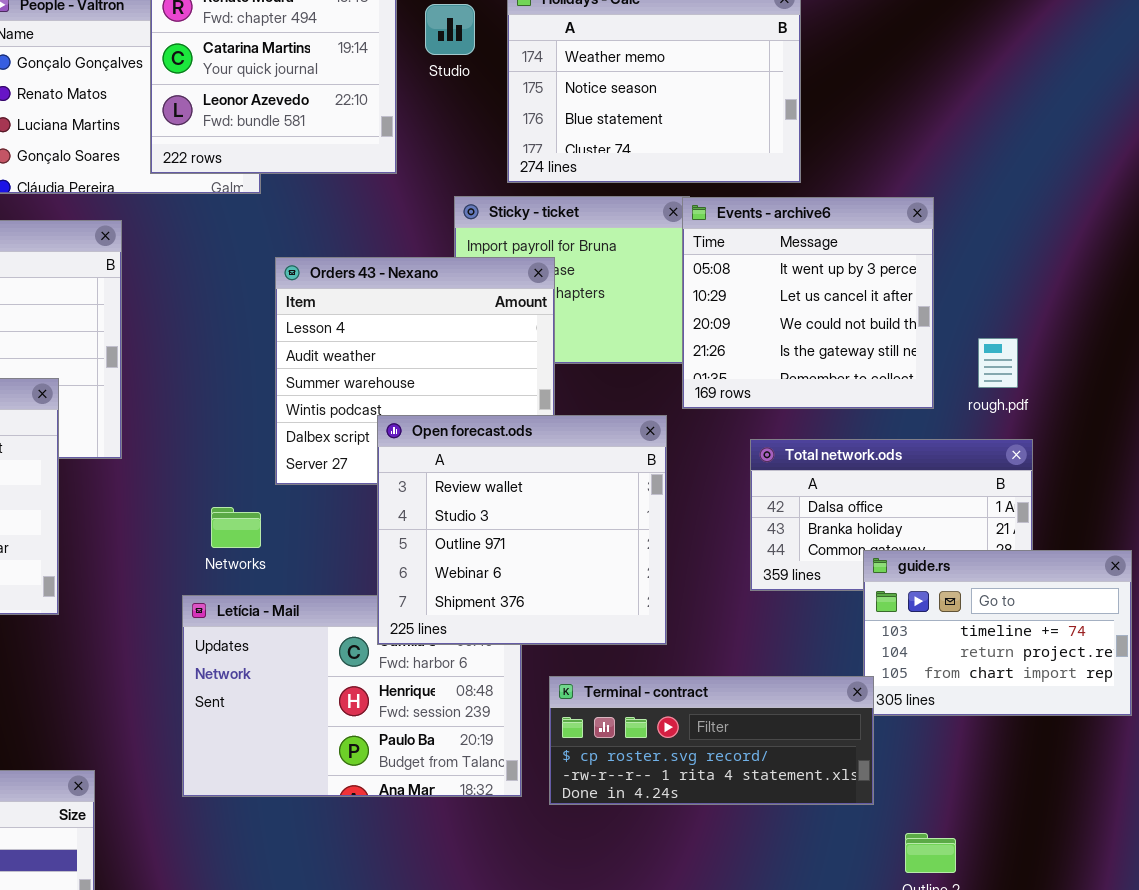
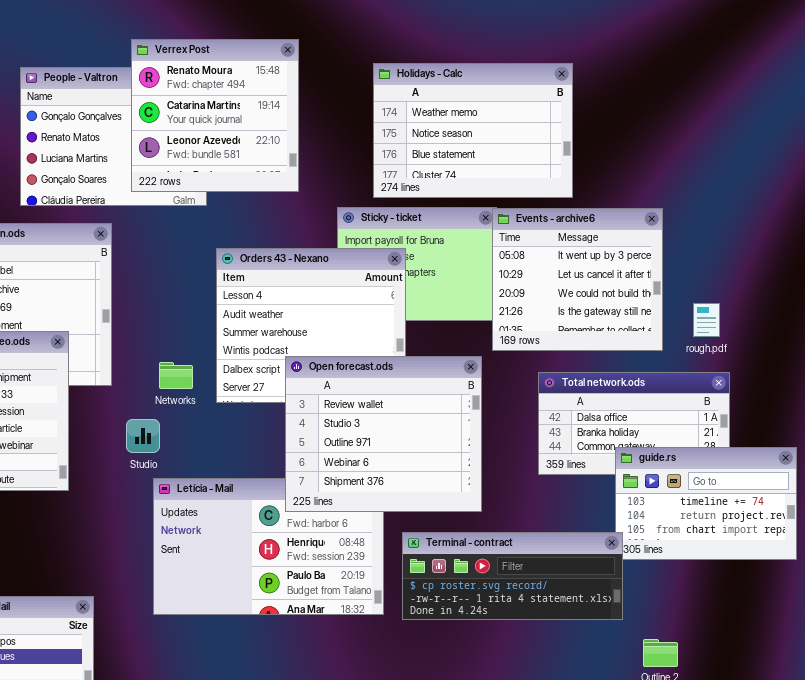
Studio: [425,4,475,55] -> [126,419,160,453], moved
Networks: [211,507,261,548] -> [159,362,193,389], moved

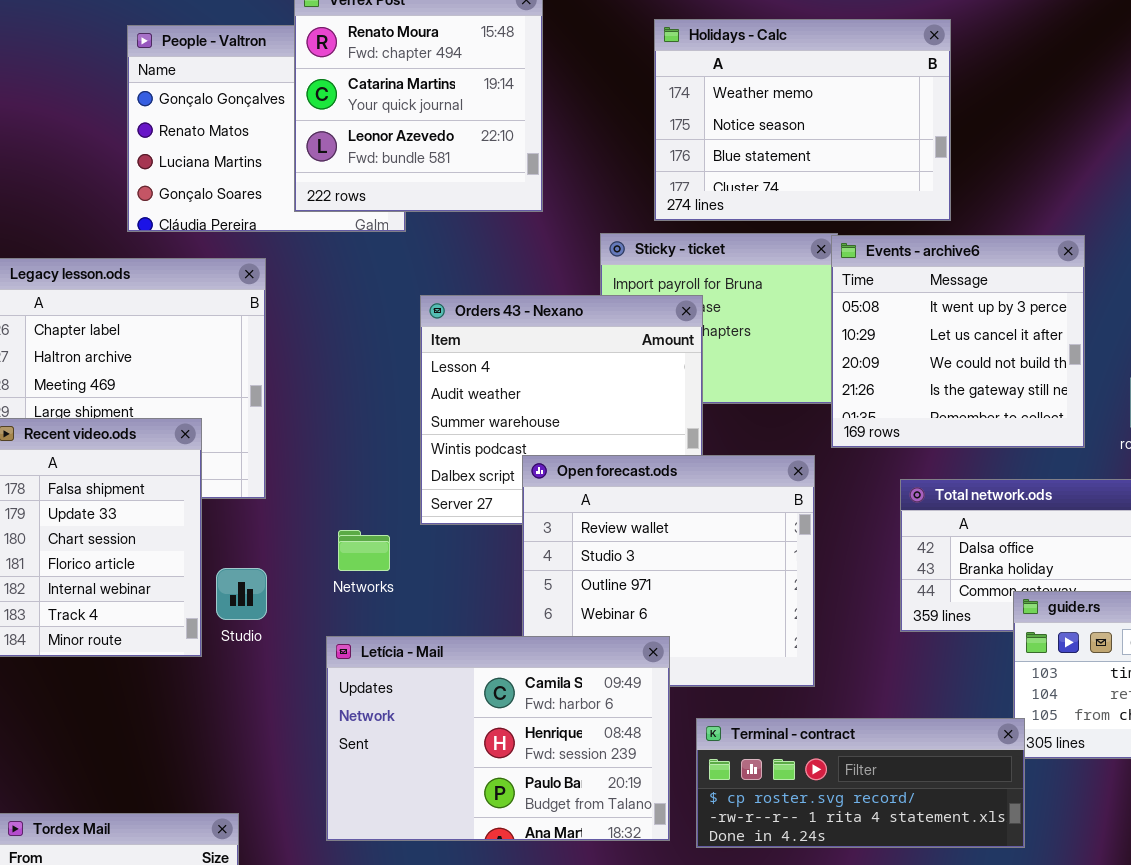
Networks: [159,362,193,389] -> [338,530,390,571], moved
Studio: [126,419,160,453] -> [216,568,267,620], moved
Letícia - Mail: [153,478,384,615] -> [326,636,670,841], raised

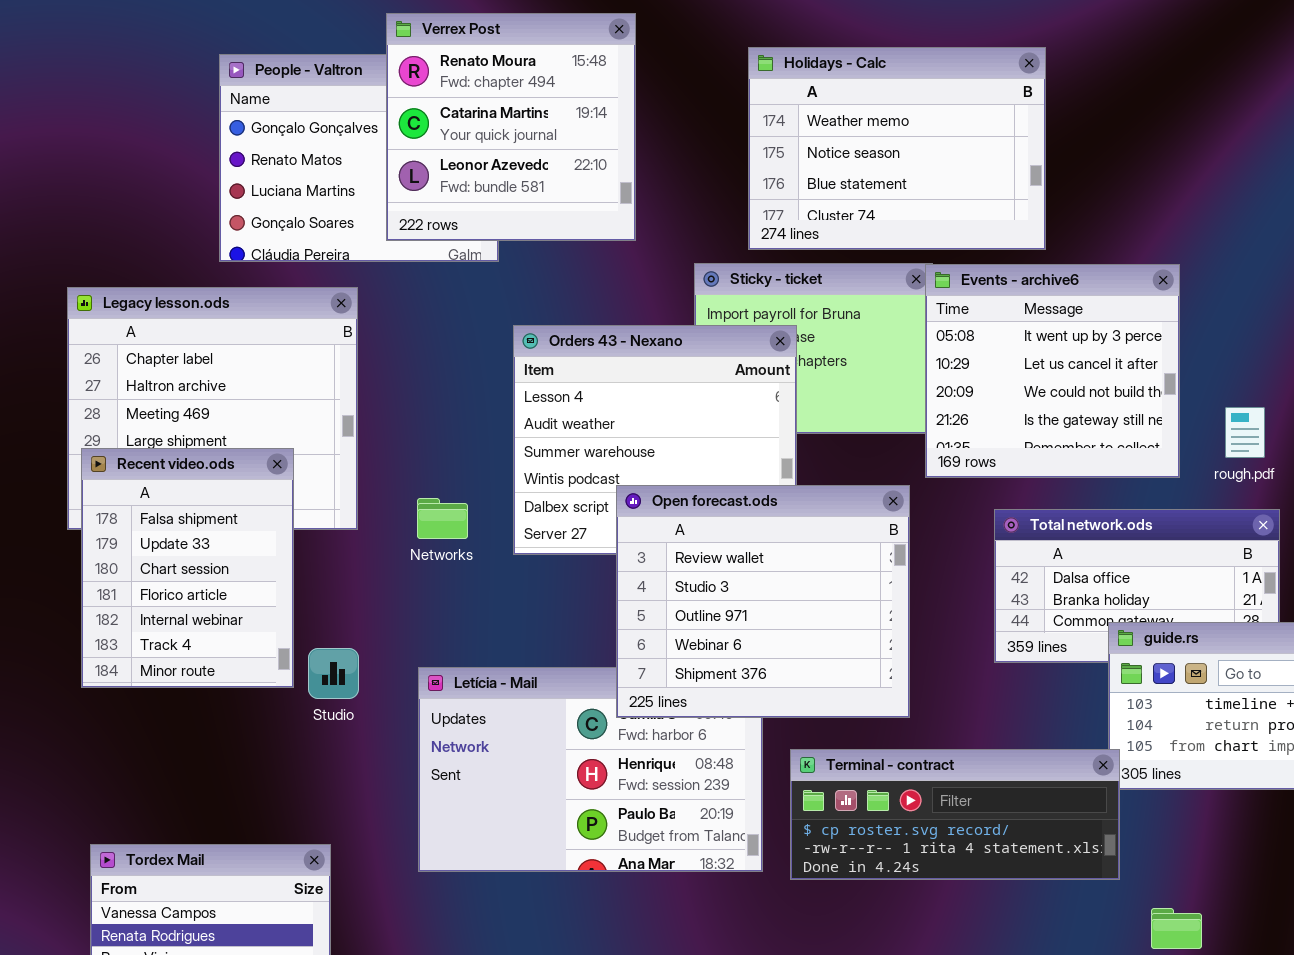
Open forecast.ods: [522,455,815,687] -> [616,485,910,718], raised
Networks: [338,530,390,571] -> [417,498,468,539], moved
Studio: [216,568,267,620] -> [308,648,359,699], moved

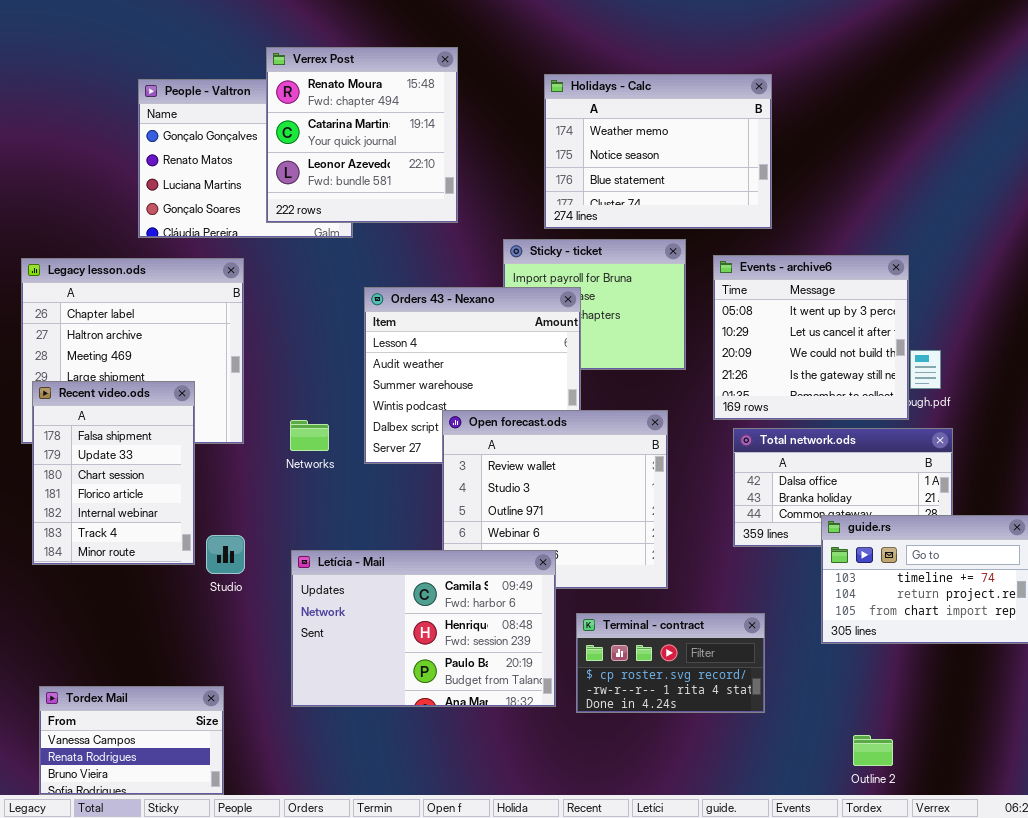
Events - archive6: [925,264,1180,478] -> [713,255,909,420], moved
Letícia - Mail: [418,667,763,872] -> [291,550,556,707], raised
Terminal - contract: [790,749,1120,880] -> [576,613,765,713], resized

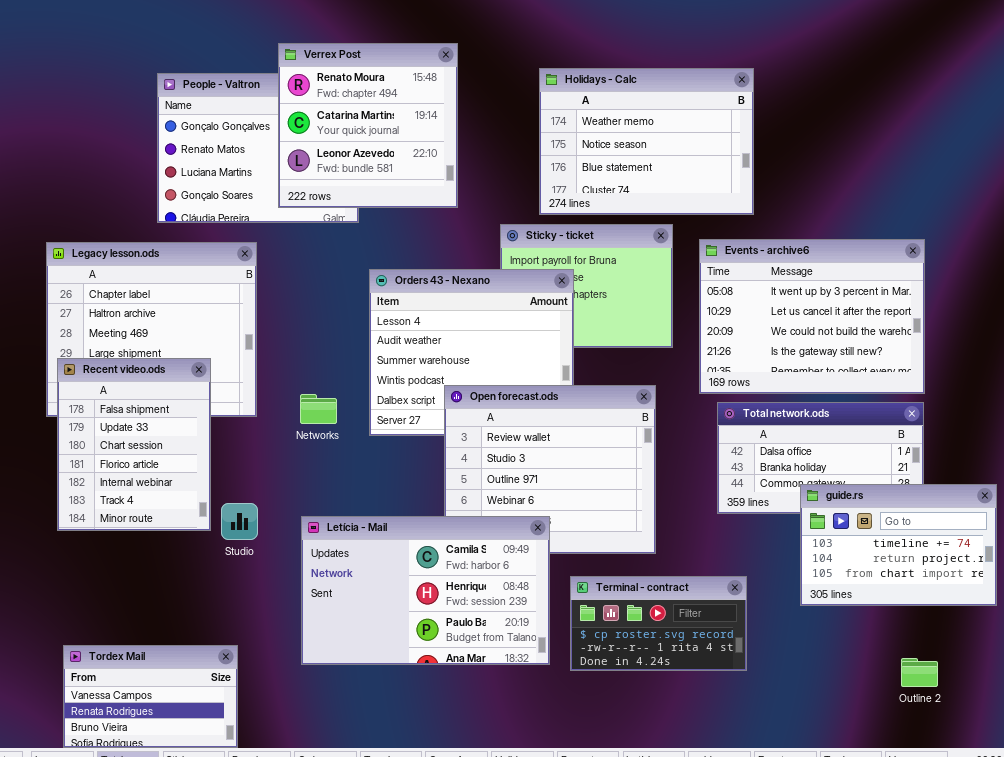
Events - archive6: [713,255,909,420] -> [699,239,925,394], resized
Outline 2: [853,735,893,766] -> [901,658,938,687], moved

